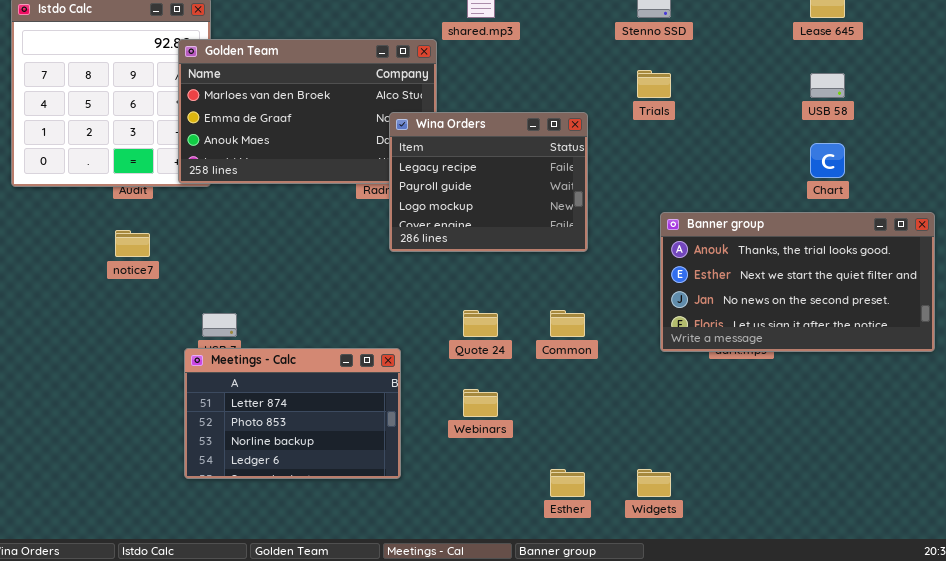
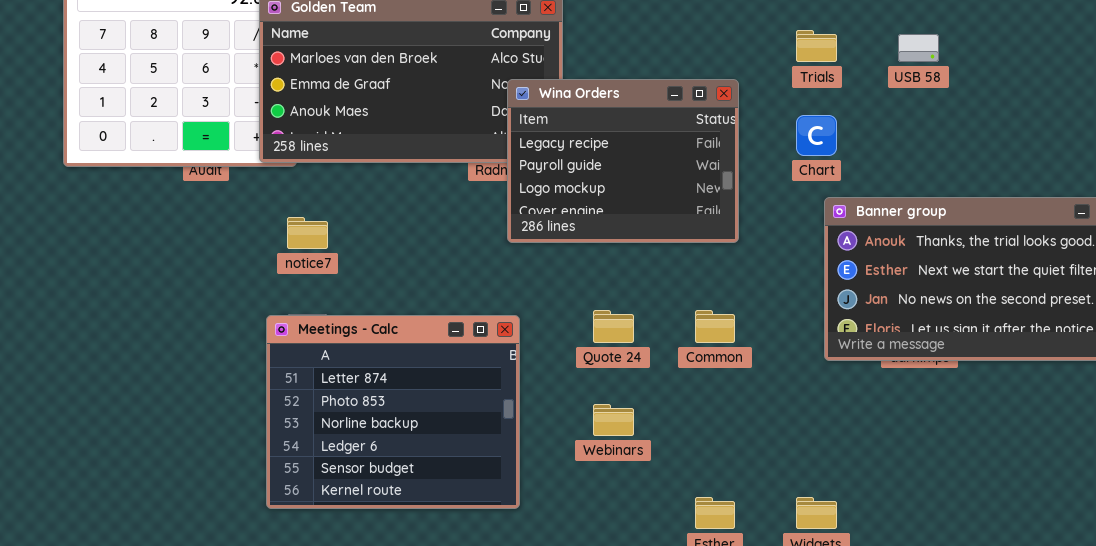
USB 58: [810,73,845,98] -> [898,34,939,62], moved
Chart: [810,143,845,178] -> [796,115,837,156], moved
notice7: [115,230,150,257] -> [287,217,328,249], moved
Meetings - Calc: [184,348,401,479] -> [266,315,520,509], resized

